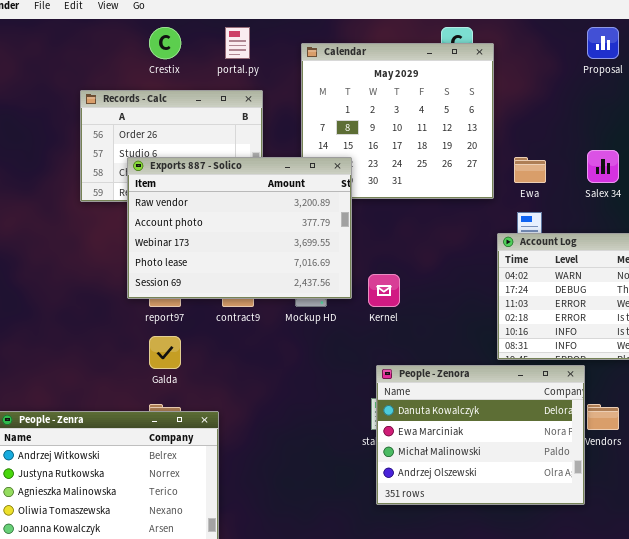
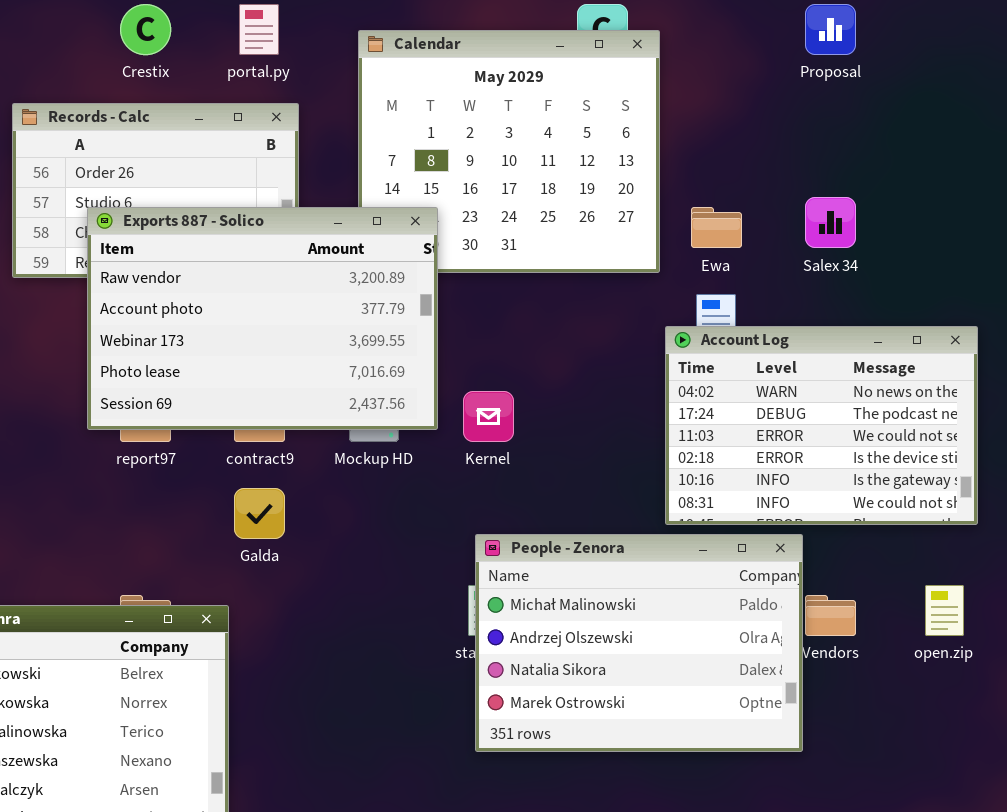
Galda: [149,336,181,369] -> [234,488,285,539], moved
People - Zenora: [376,365,585,505] -> [475,534,803,752], scrolled down 2 rows

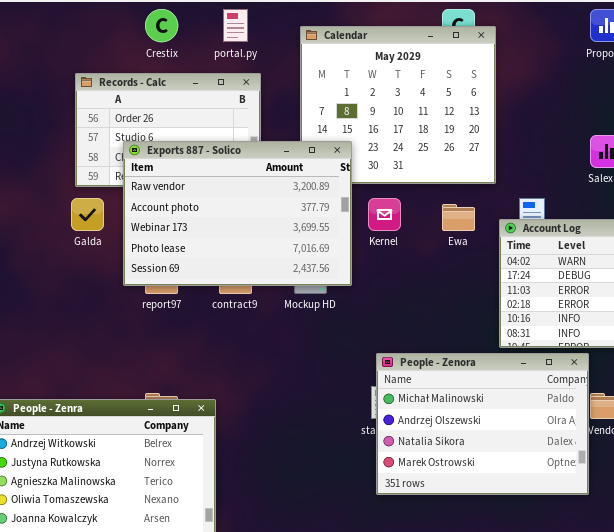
Ewa: [691,207,742,248] -> [442,204,475,231], moved
Kernel: [463,391,514,442] -> [368,198,401,231], moved
Galda: [234,488,285,539] -> [71,198,104,231], moved

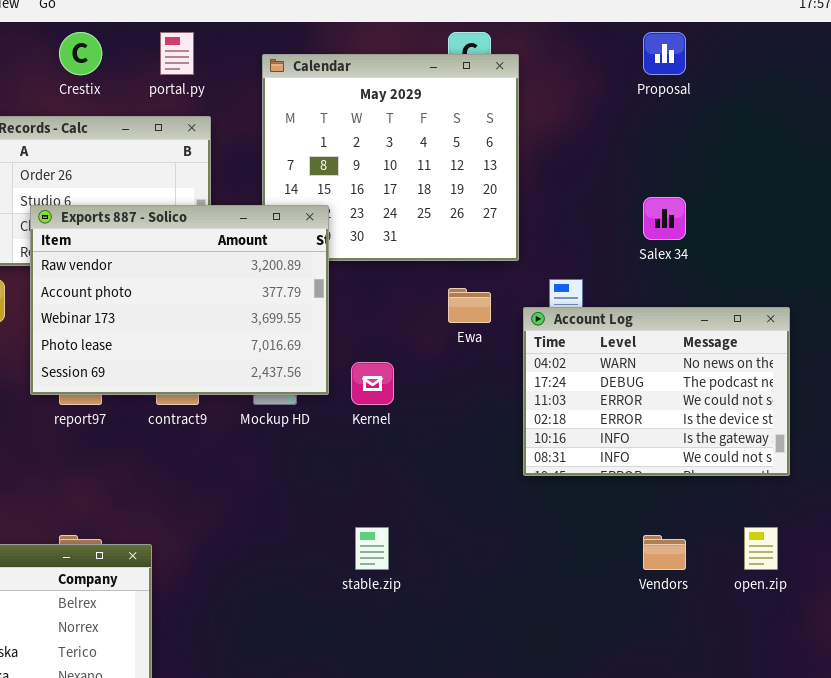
Kernel: [368,198,401,231] -> [351,362,394,405], moved
People - Zenora: [376,353,589,495] -> none, closed

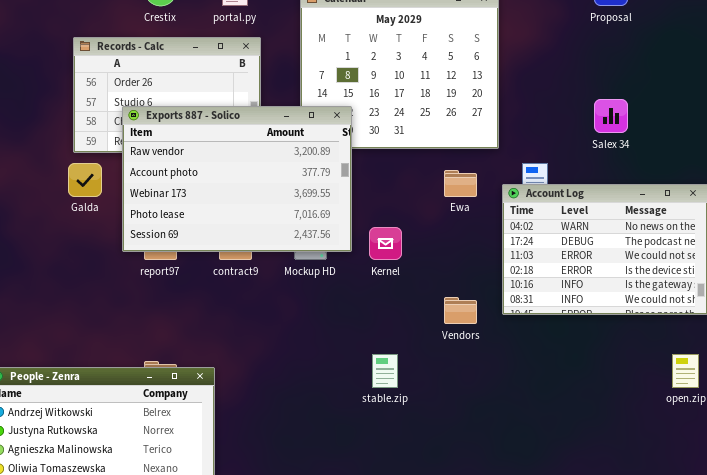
Vendors: [643,535,686,570] -> [444,297,477,324], moved

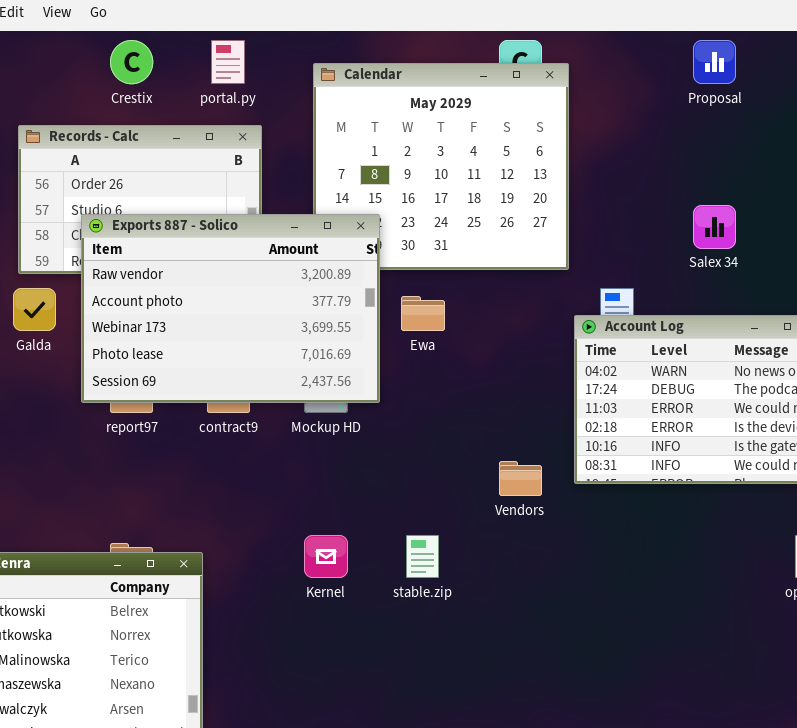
Ewa: [444,170,477,197] -> [401,296,445,331], moved
Kernel: [369,227,402,260] -> [304,535,348,578], moved

